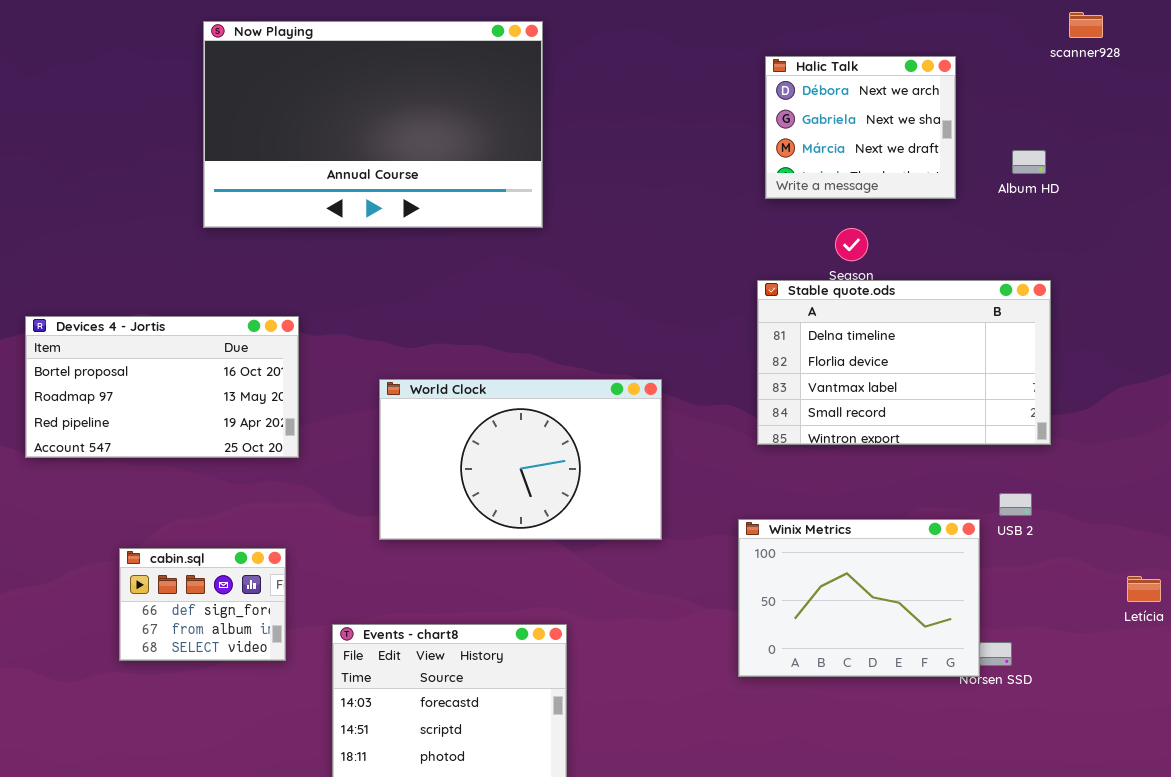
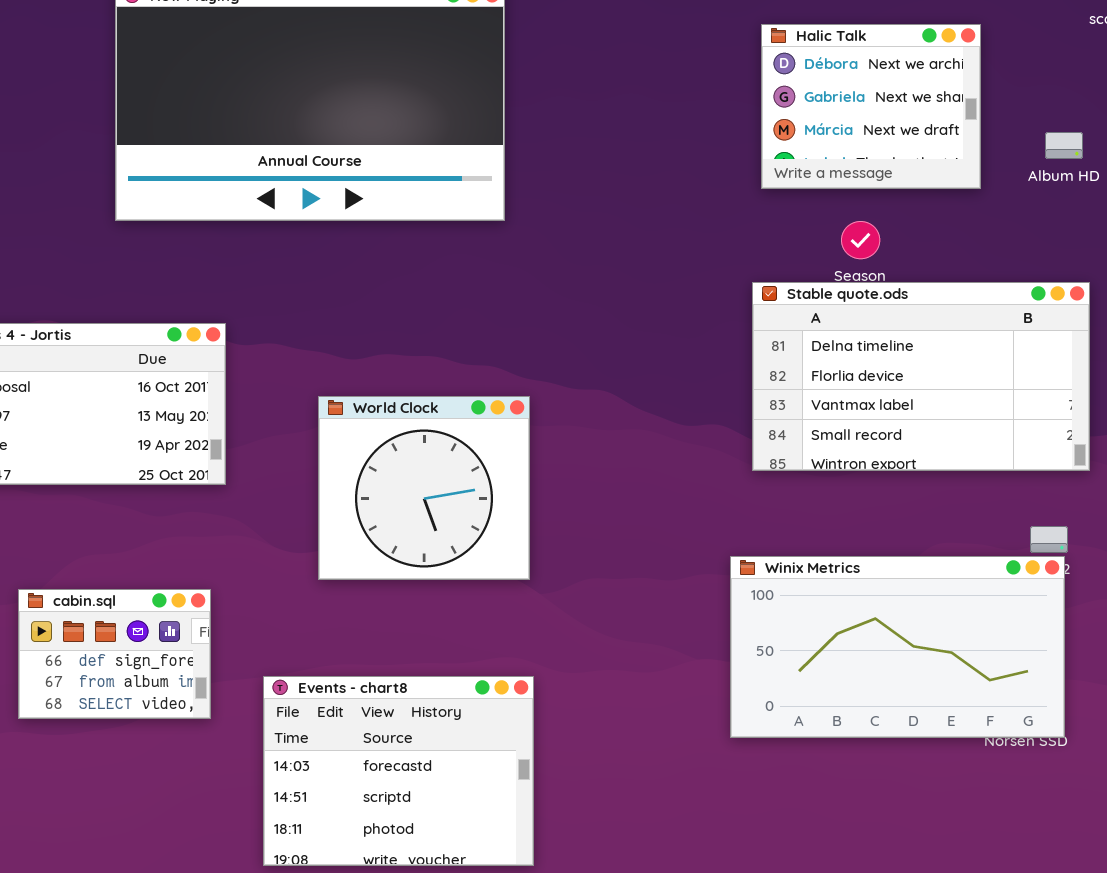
World Clock: [379,379,662,540] -> [318,396,530,580], resized
Winix Metrics: [738,519,980,677] -> [730,556,1065,738], resized

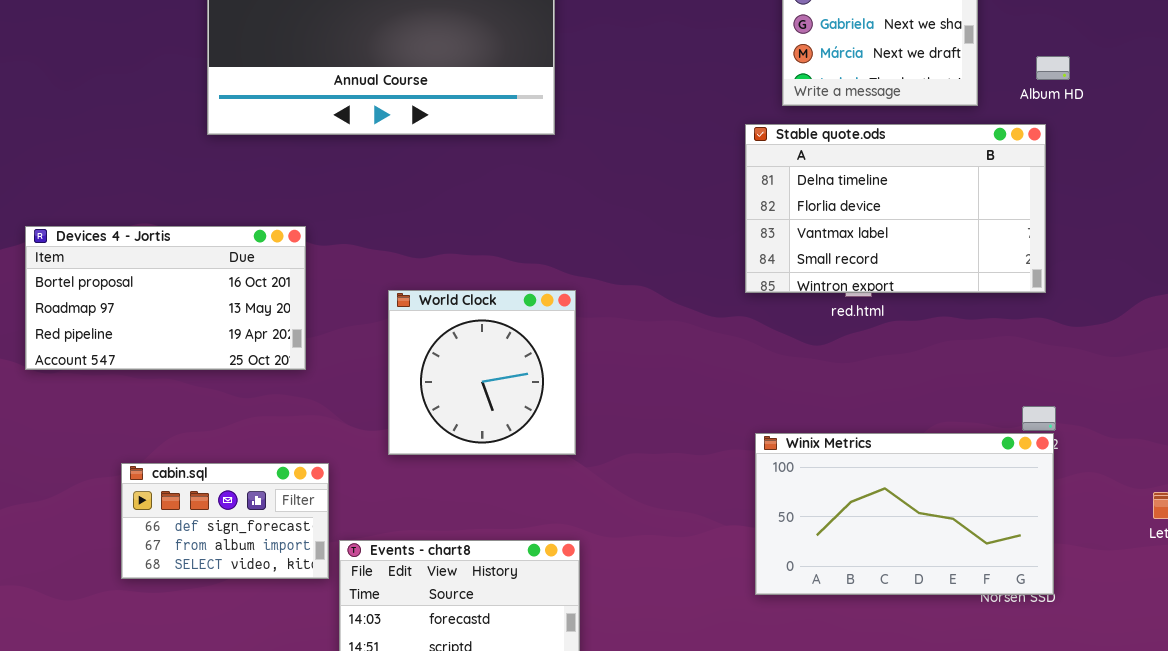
Stable quote.ods: [752,282,1090,471] -> [745,124,1046,293], moved
cabin.sql: [18,589,211,719] -> [121,463,329,579], resized

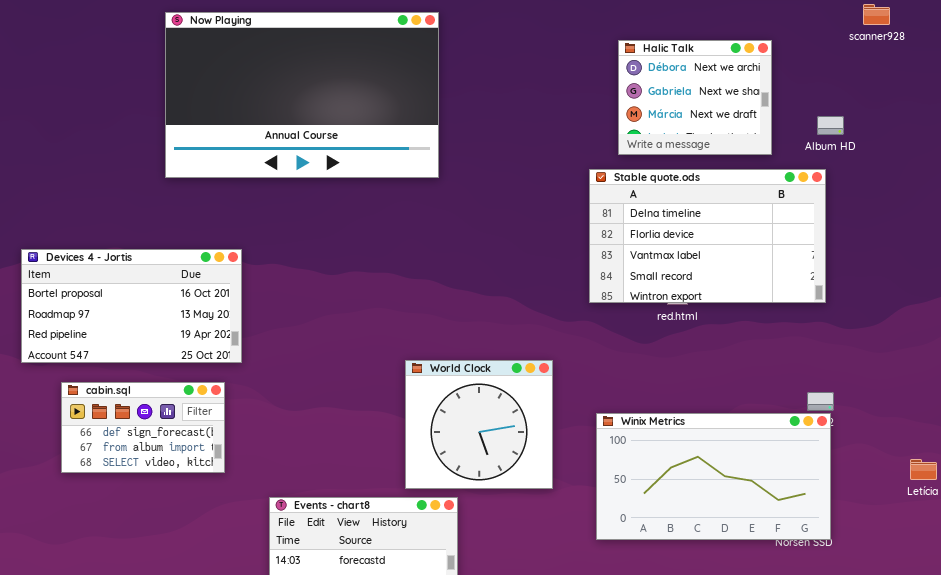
World Clock: [388,290,576,455] -> [405,360,553,489], moved
cabin.sql: [121,463,329,579] -> [61,382,225,473], moved

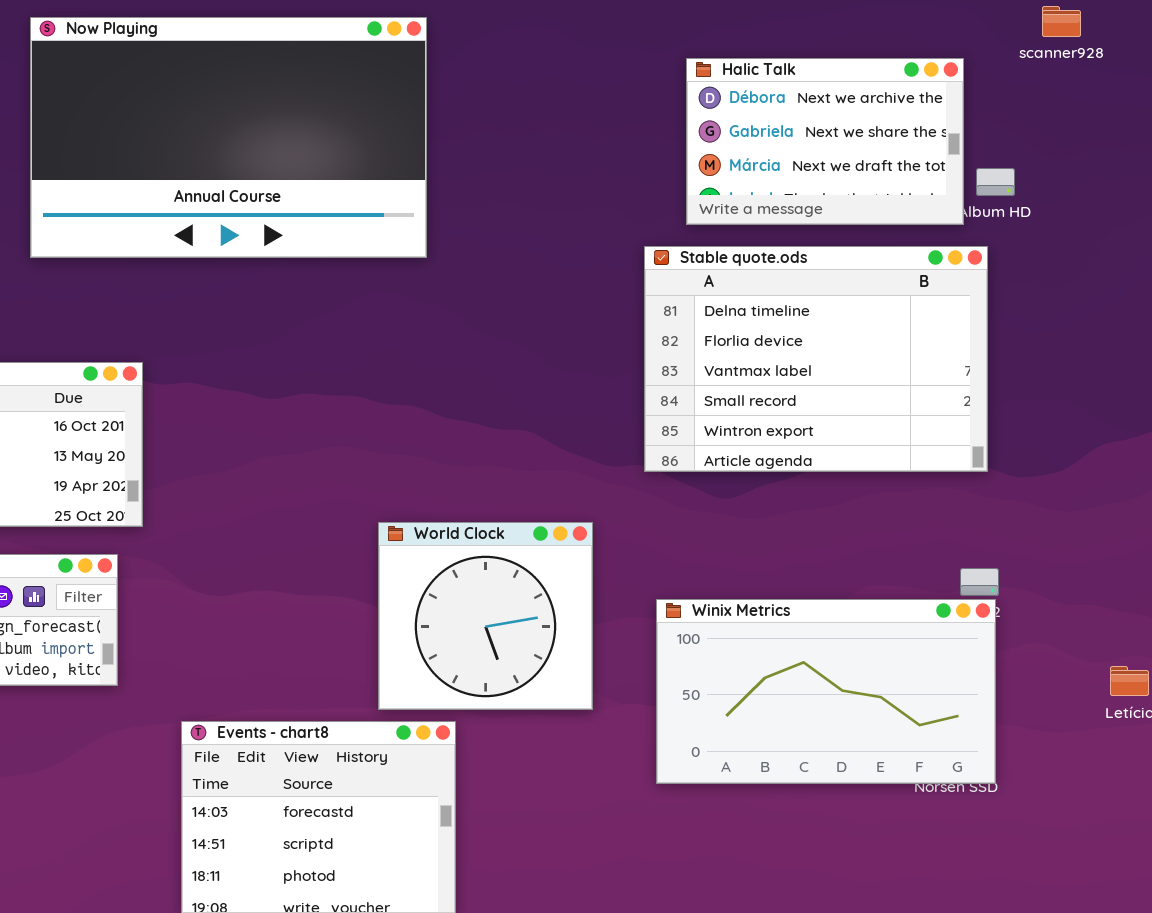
Halic Talk: [618,40,772,155] -> [686,58,964,225], resized
Stable quote.ods: [589,169,826,303] -> [644,246,988,472], resized

